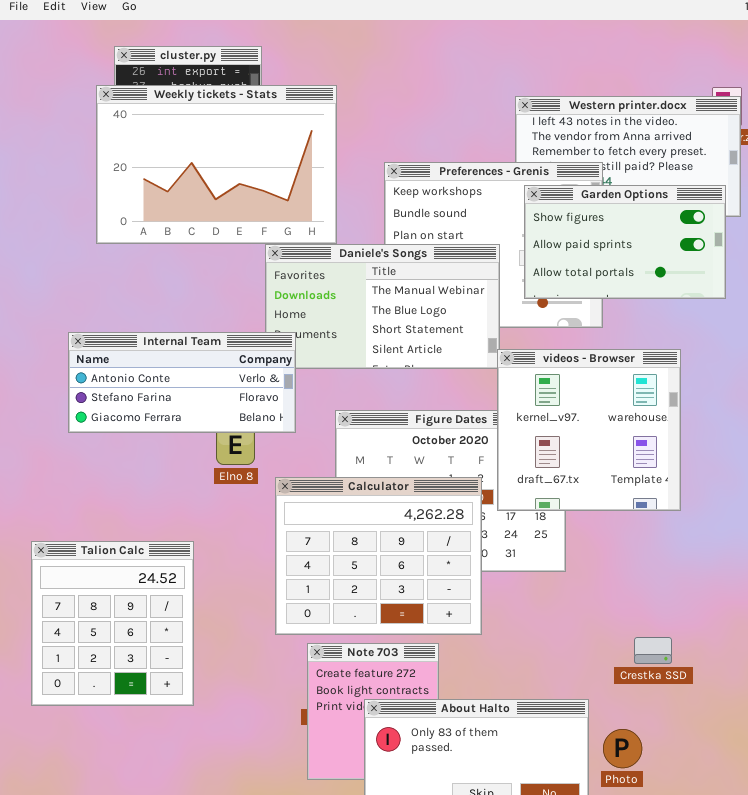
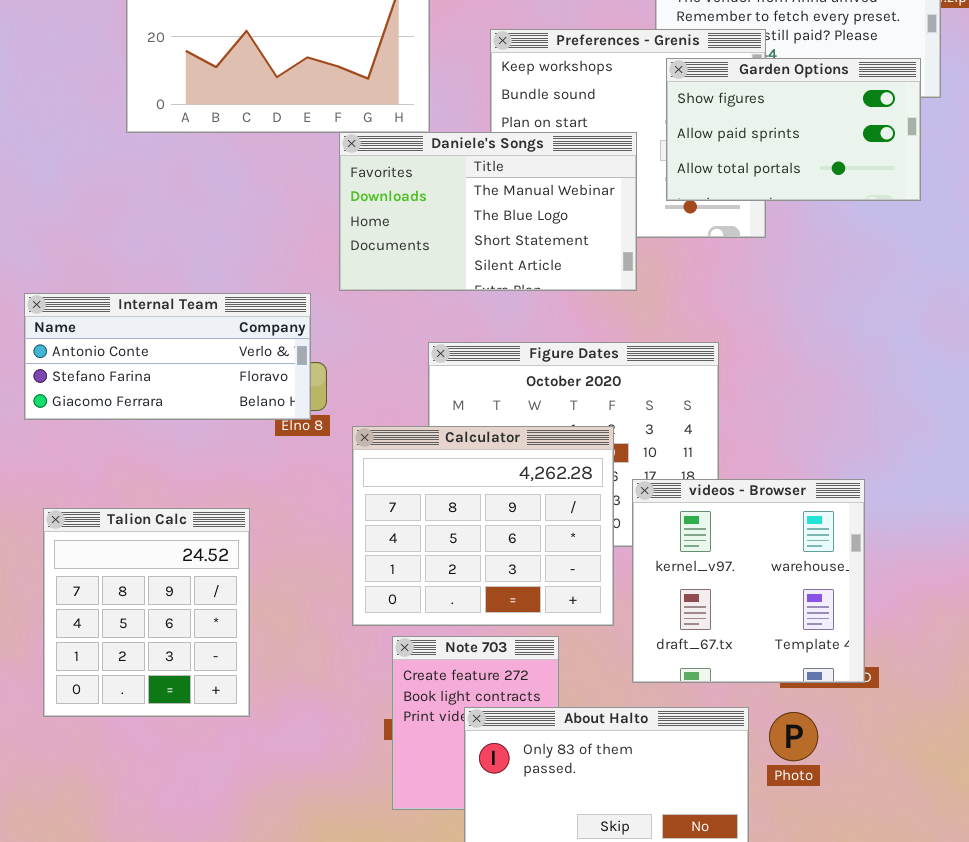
Internal Team: [68,332,296,433] -> [24,293,311,420], moved
videos - Browser: [497,349,681,511] -> [632,479,865,683], moved
Photo: [603,729,642,768] -> [769,712,818,761], moved

